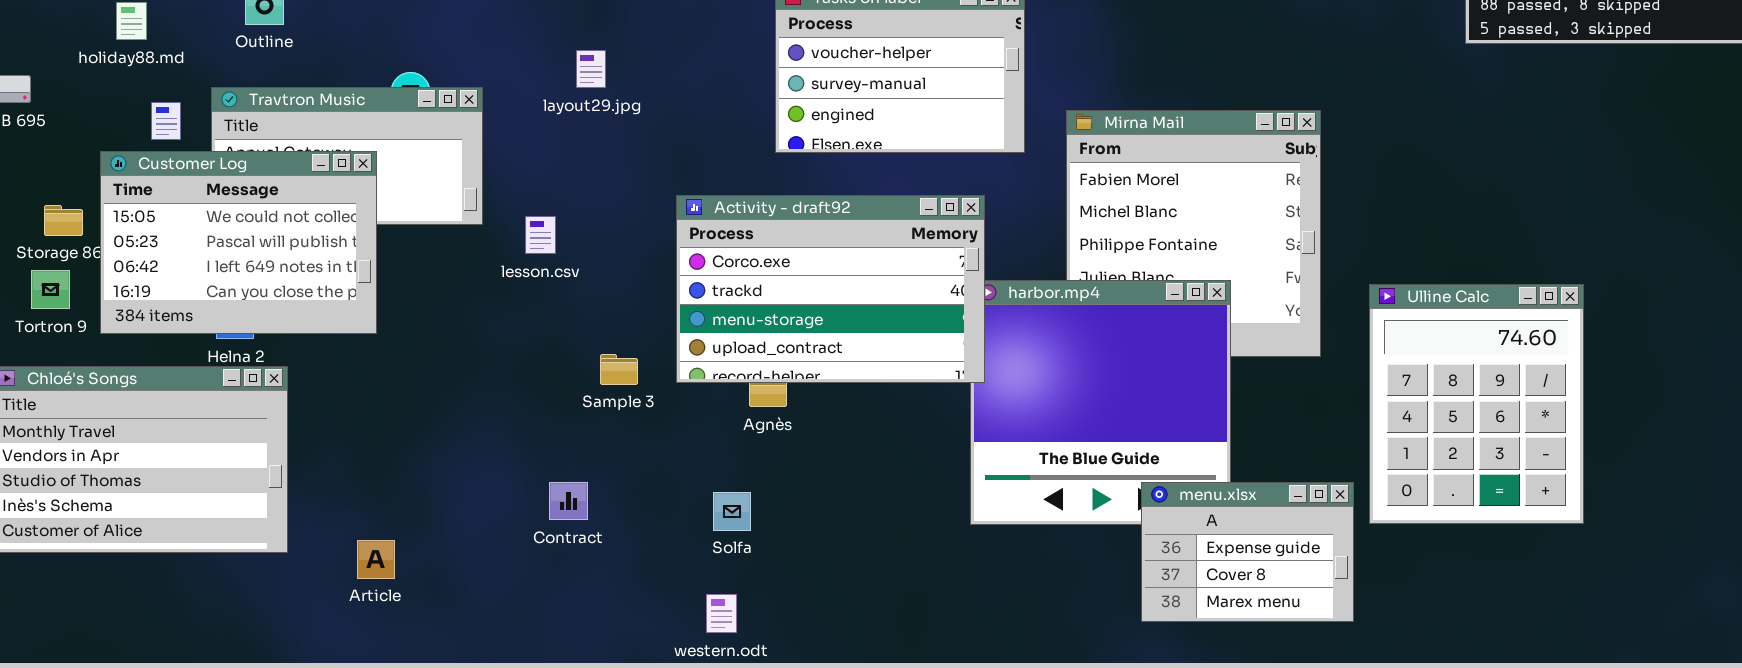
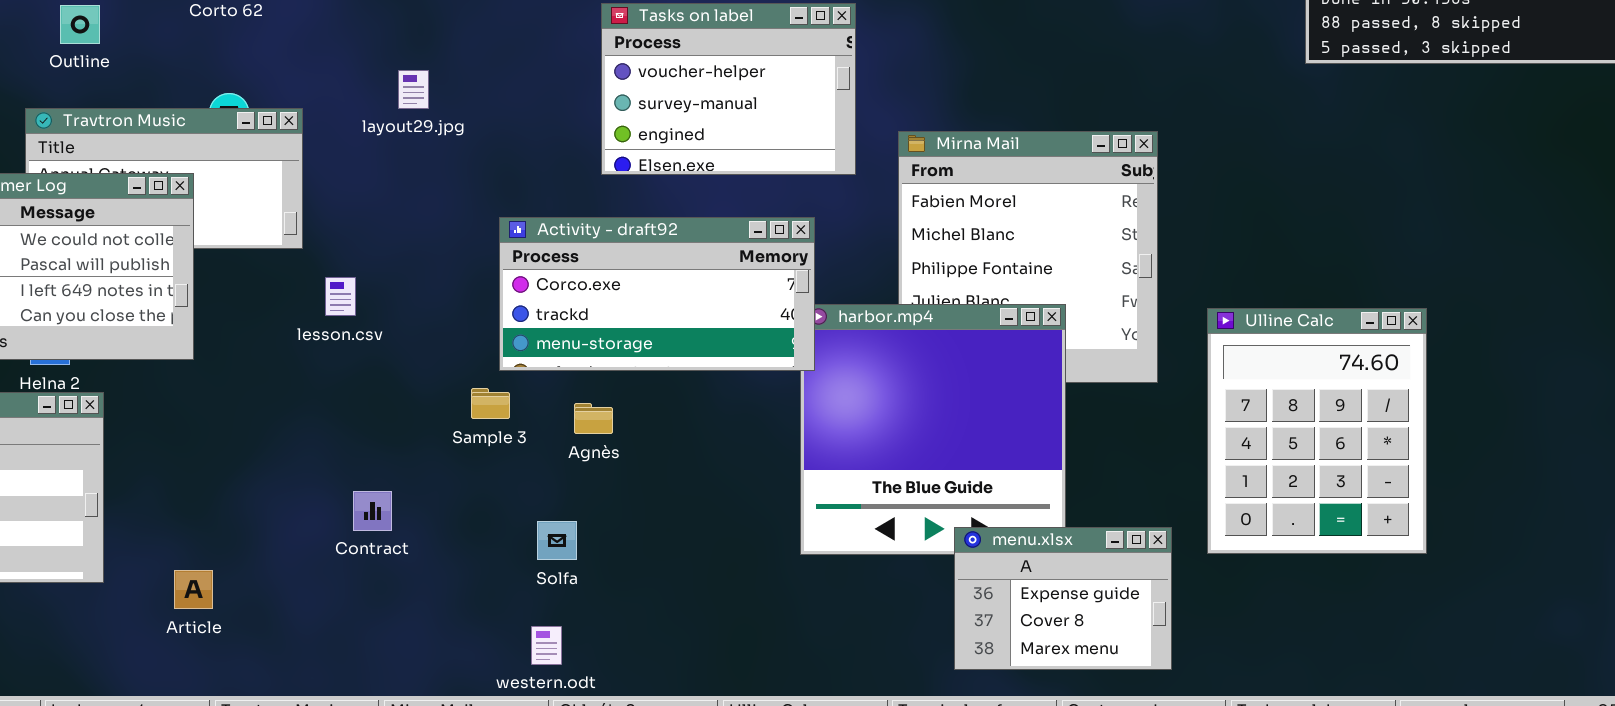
Activity - draft92: [676,195,985,383] -> [499,217,815,371], resized
lesson.csv: [525,216,556,254] -> [325,277,356,316], moved
Sample 3: [600,354,638,385] -> [471,388,510,419], moved
Contract: [549,482,588,520] -> [353,491,392,531], moved
menu.xlsx: [1141,482,1354,622] -> [954,527,1172,670], moved

